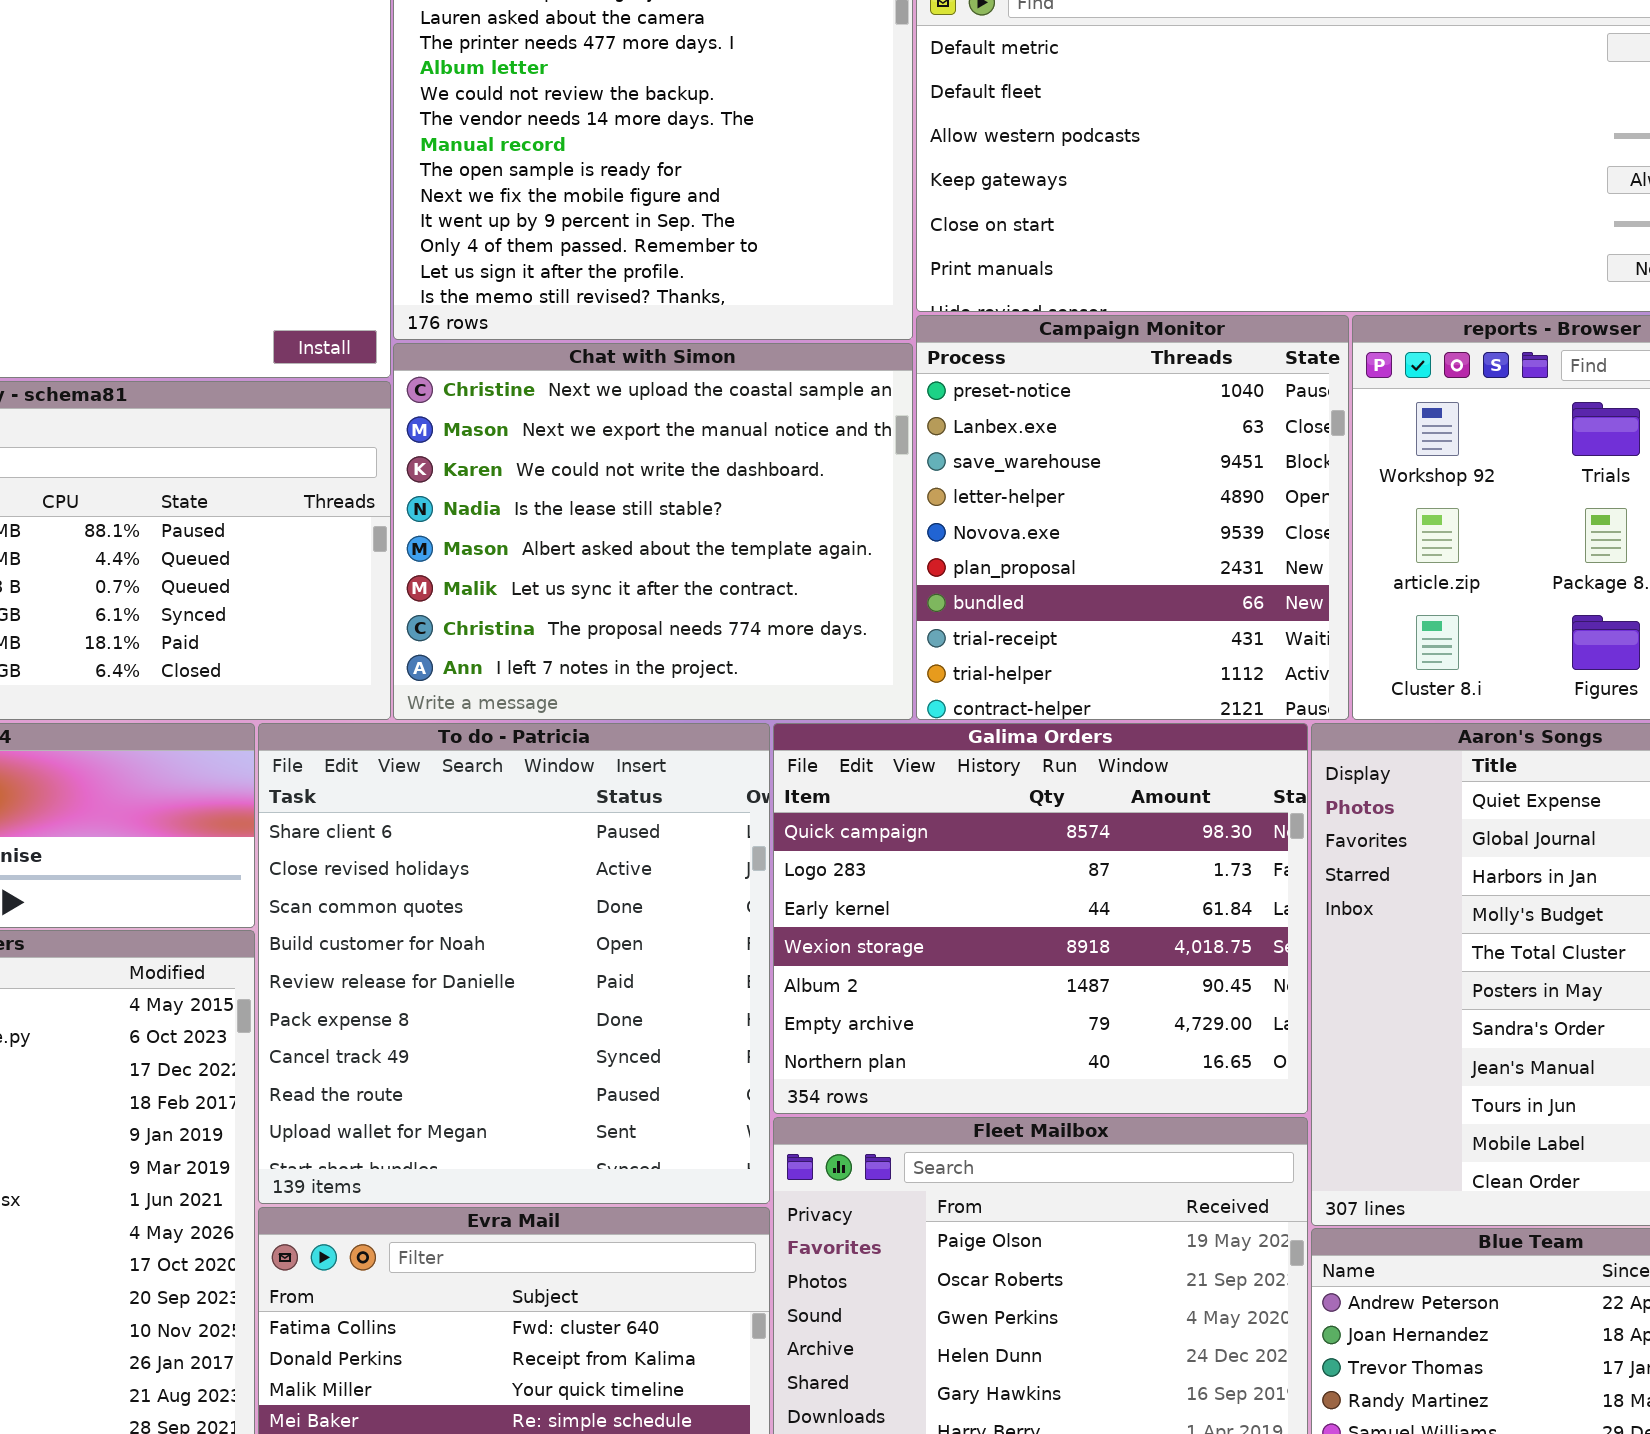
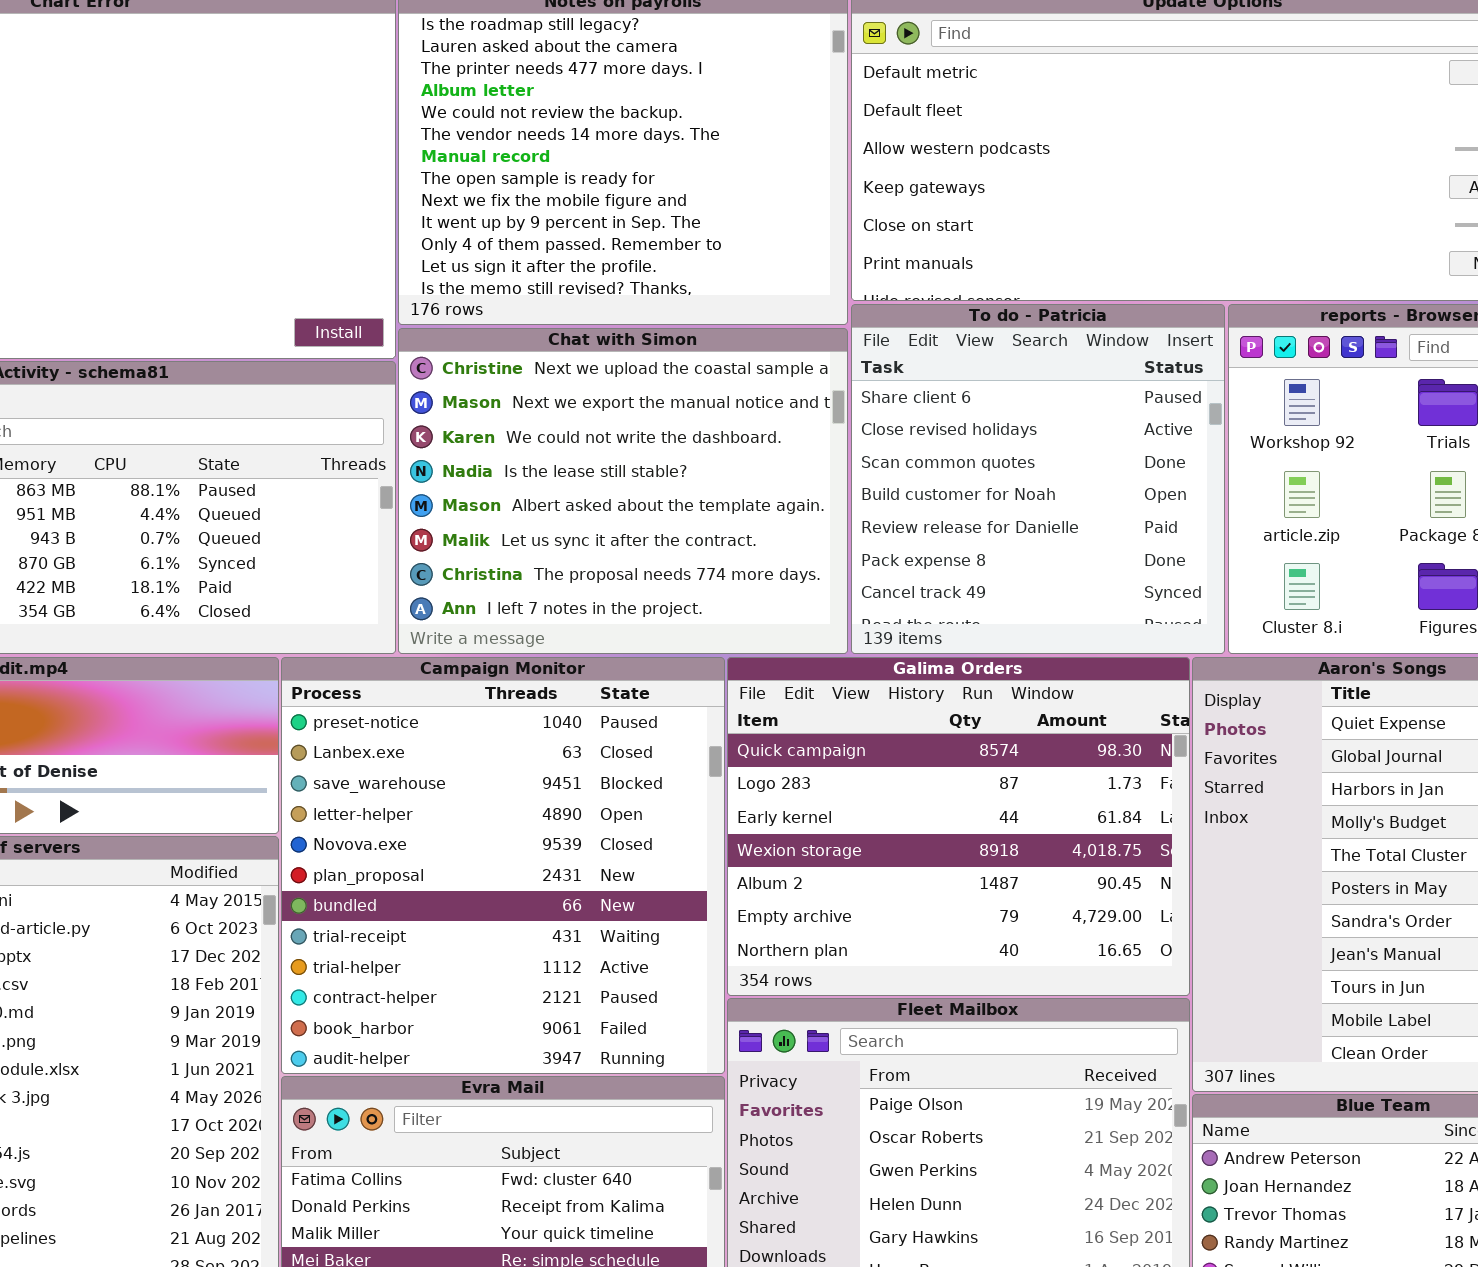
Campaign Monitor: [916,315,1349,720] -> [281,657,725,1074], moved, resized
To do - Patricia: [258,723,770,1204] -> [851,304,1225,654], moved, resized

